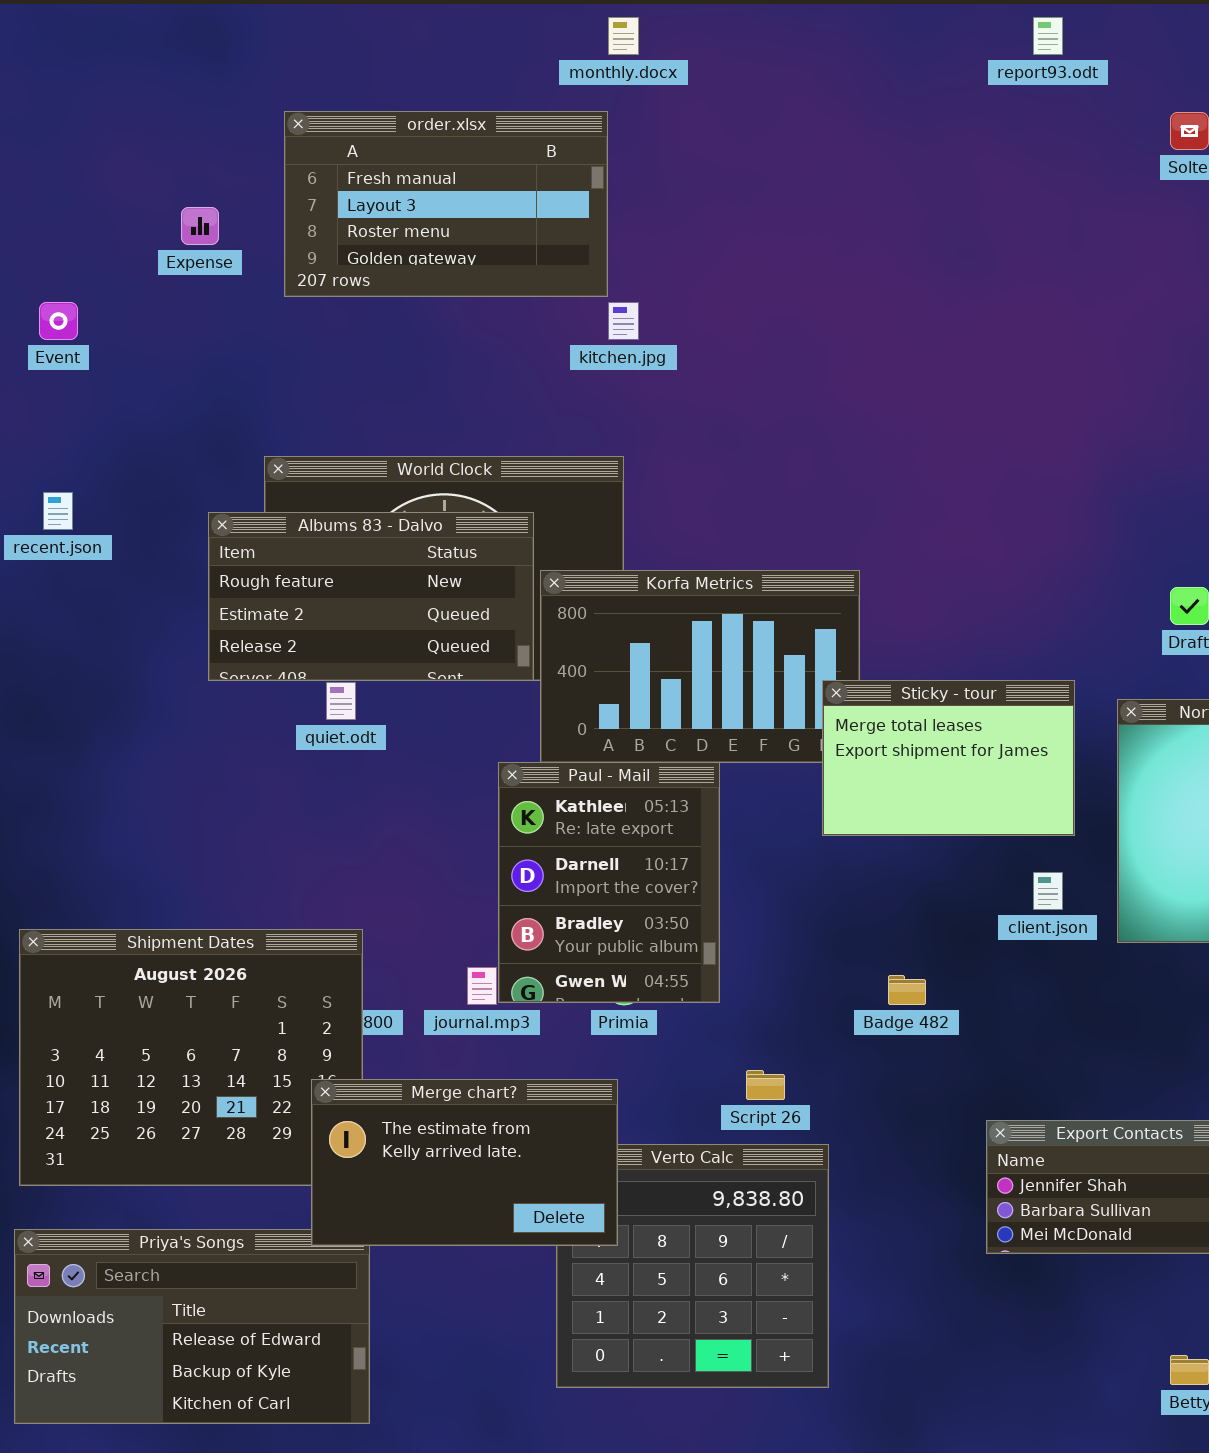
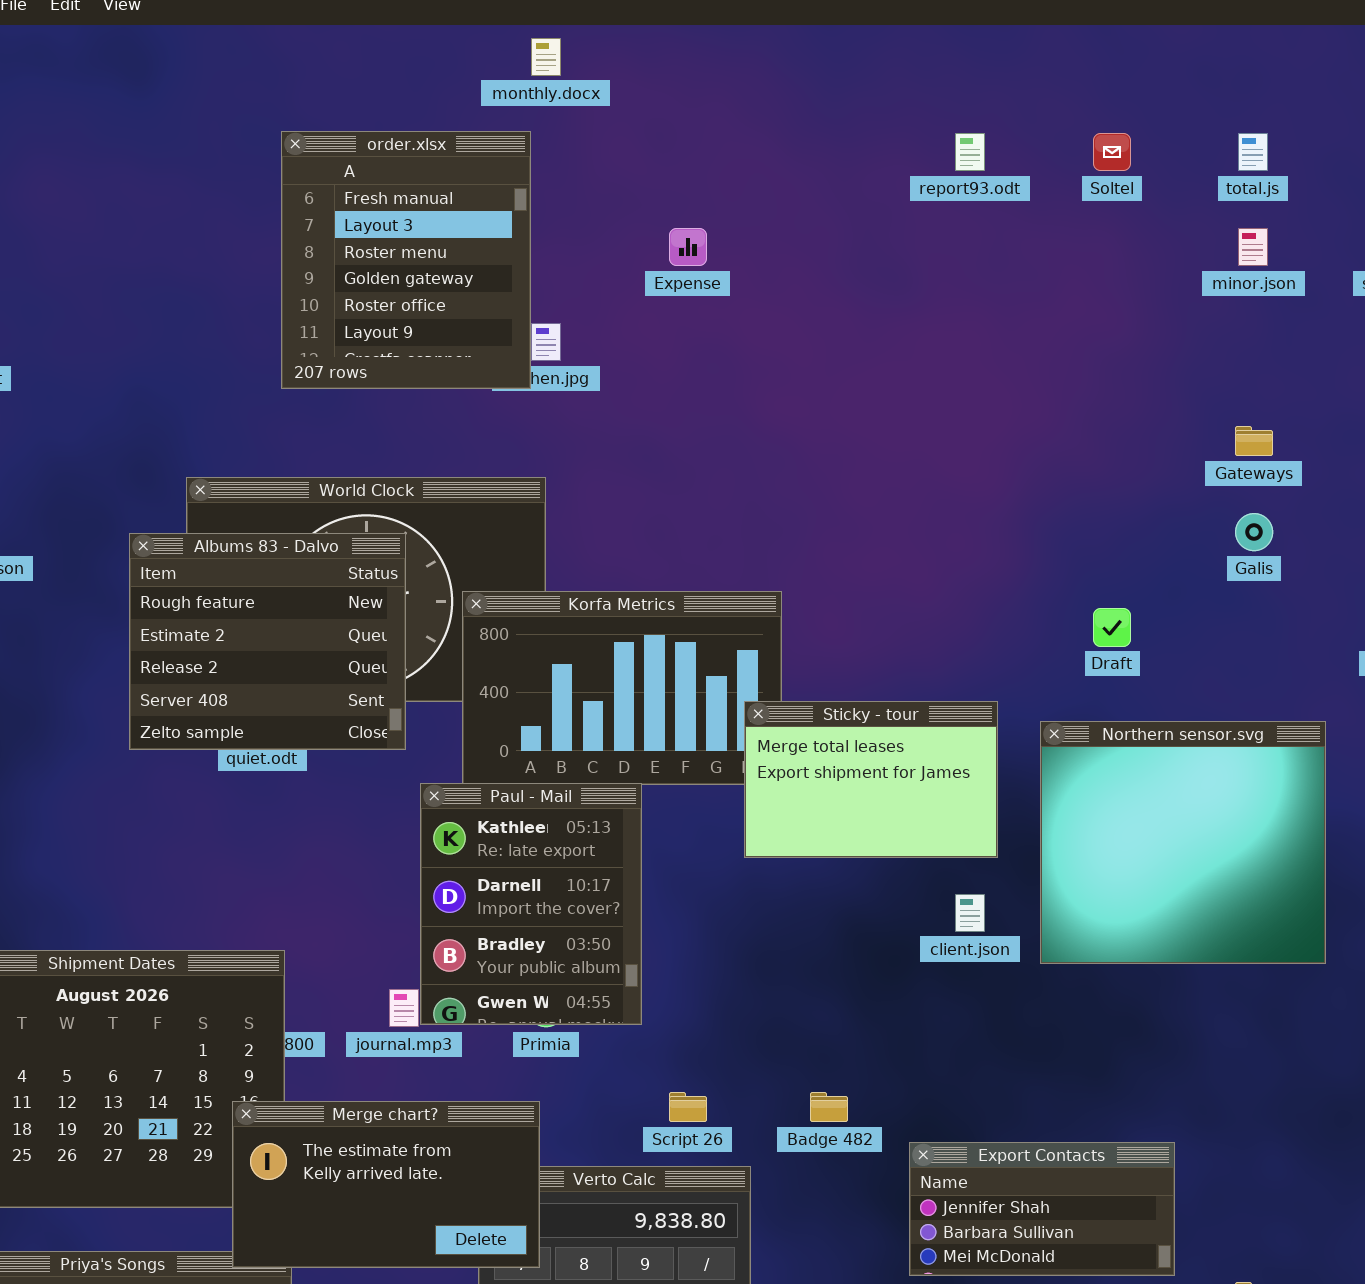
report93.odt: [1033,17,1063,55] -> [955,133,985,171], moved
order.xlsx: [284,111,608,297] -> [281,131,531,389], resized
Expense: [181,207,219,245] -> [669,228,707,266], moved
Albums 83 - Dalvo: [208,512,534,681] -> [129,533,406,750], resized
Badge 482: [888,975,926,1005] -> [810,1092,848,1122], moved

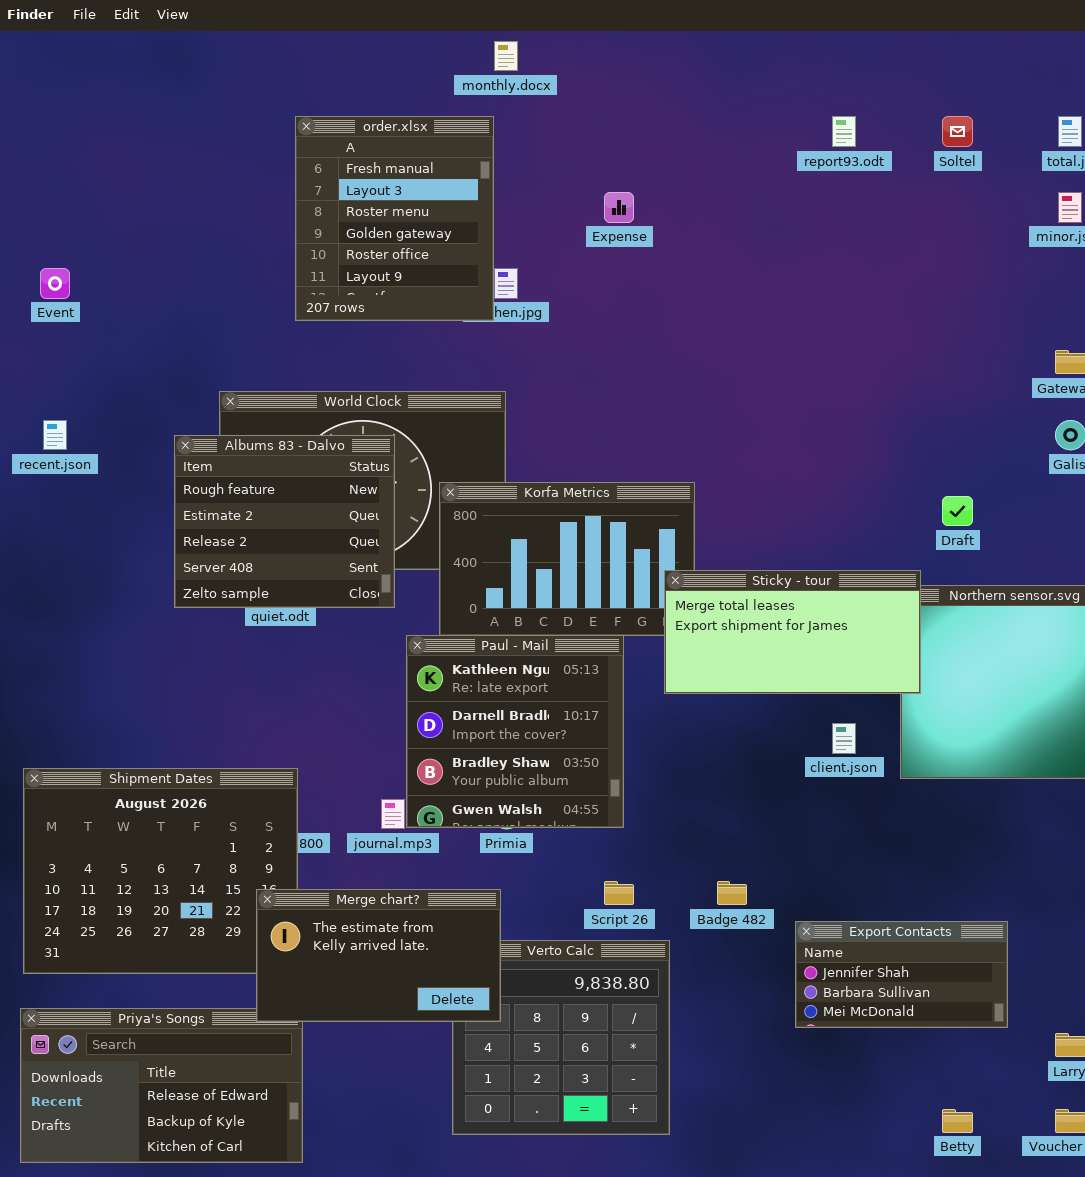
Sticky - tour: [744,701,998,858] -> [664,570,921,694], resized
Paul - Mail: [420,783,642,1025] -> [406,635,624,828], resized

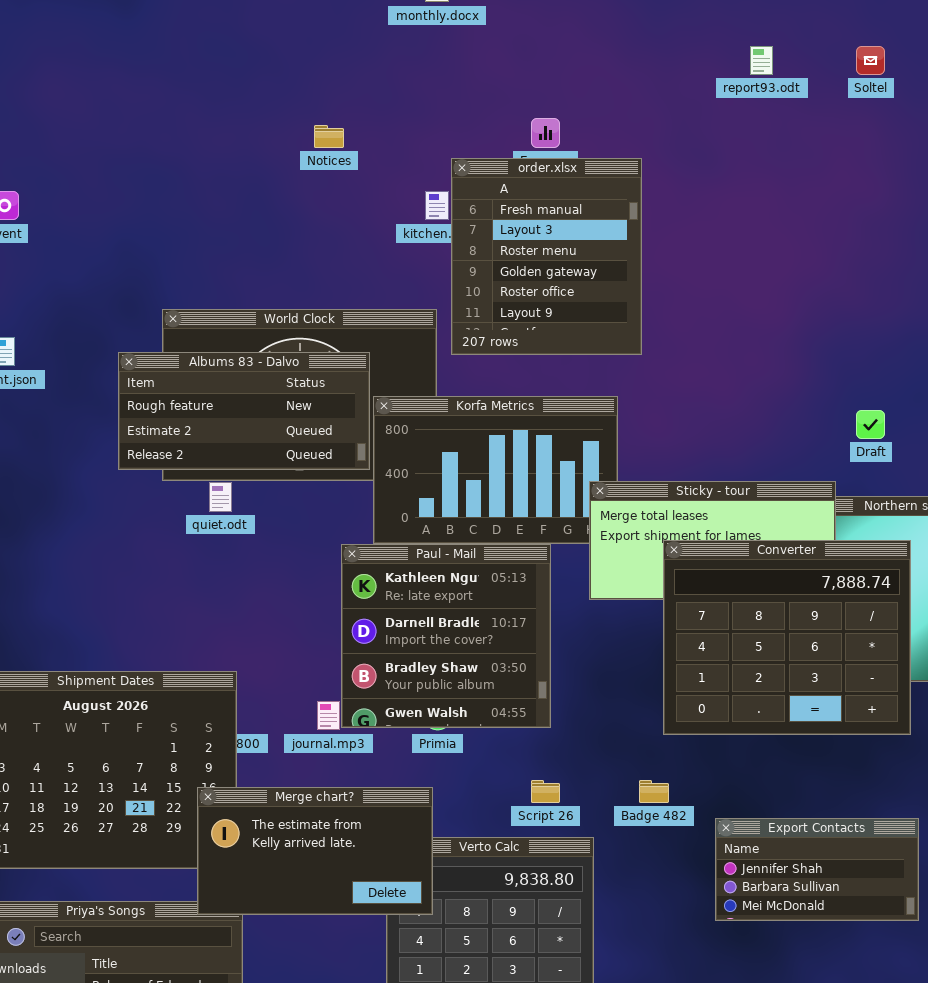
order.xlsx: [295,116,494,321] -> [451,158,642,355], moved
Albums 83 - Dalvo: [174,435,395,608] -> [118,352,370,470], resized
Converter: none -> [663,540,911,735], opened

